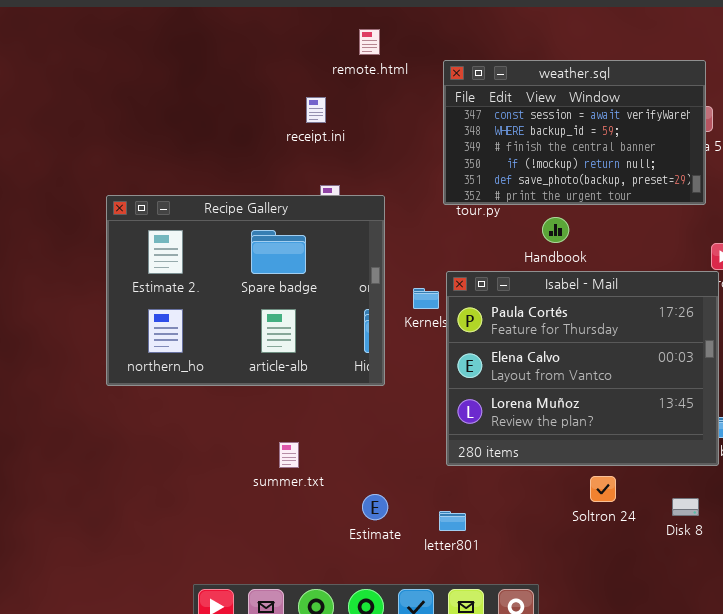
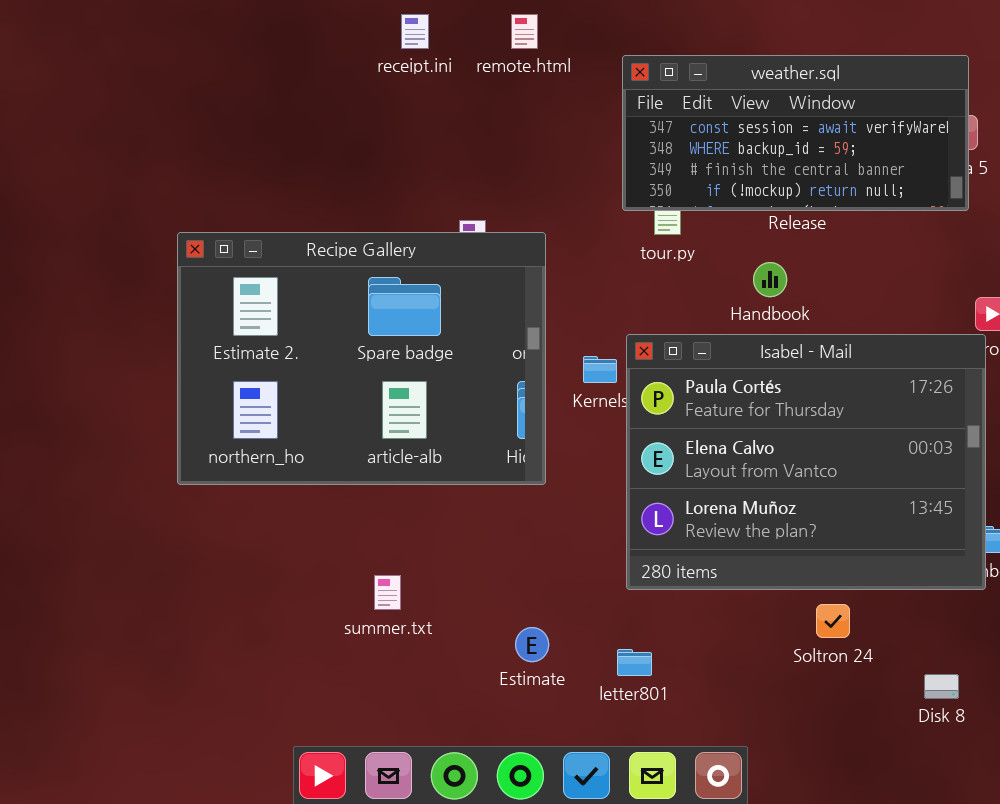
weather.sql: [443,60,706,205] -> [622,55,969,211], resized
receipt.ini: [306,97,326,123] -> [401,14,429,49], moved
summer.txt: [279,442,299,468] -> [374,575,401,610], moved
Disk 8: [672,498,699,516] -> [924,674,959,699], moved

